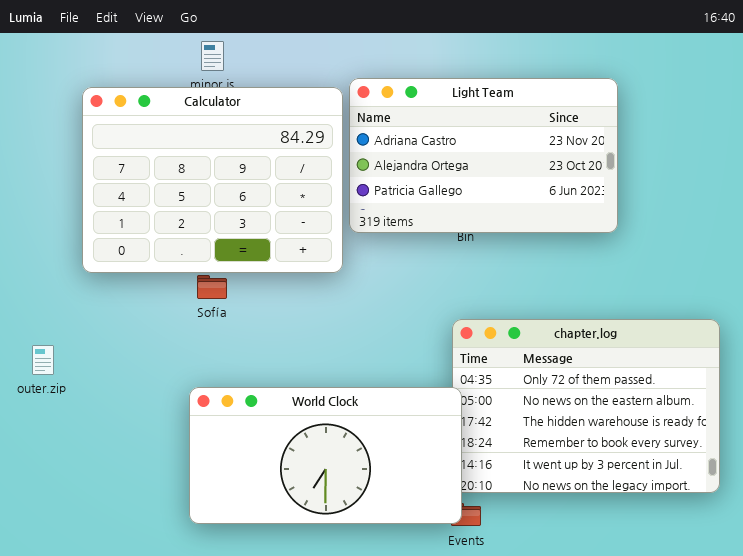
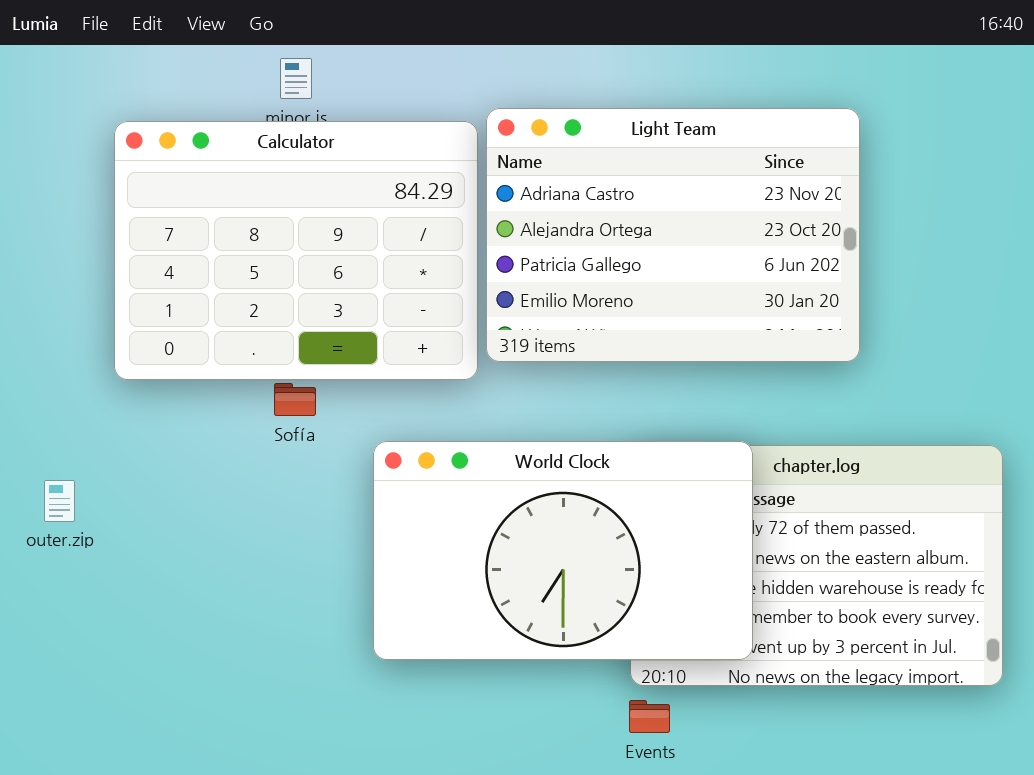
Light Team: [349,78,618,233] -> [486,108,860,362], resized
World Clock: [189,387,462,524] -> [373,441,753,660], moved, resized

